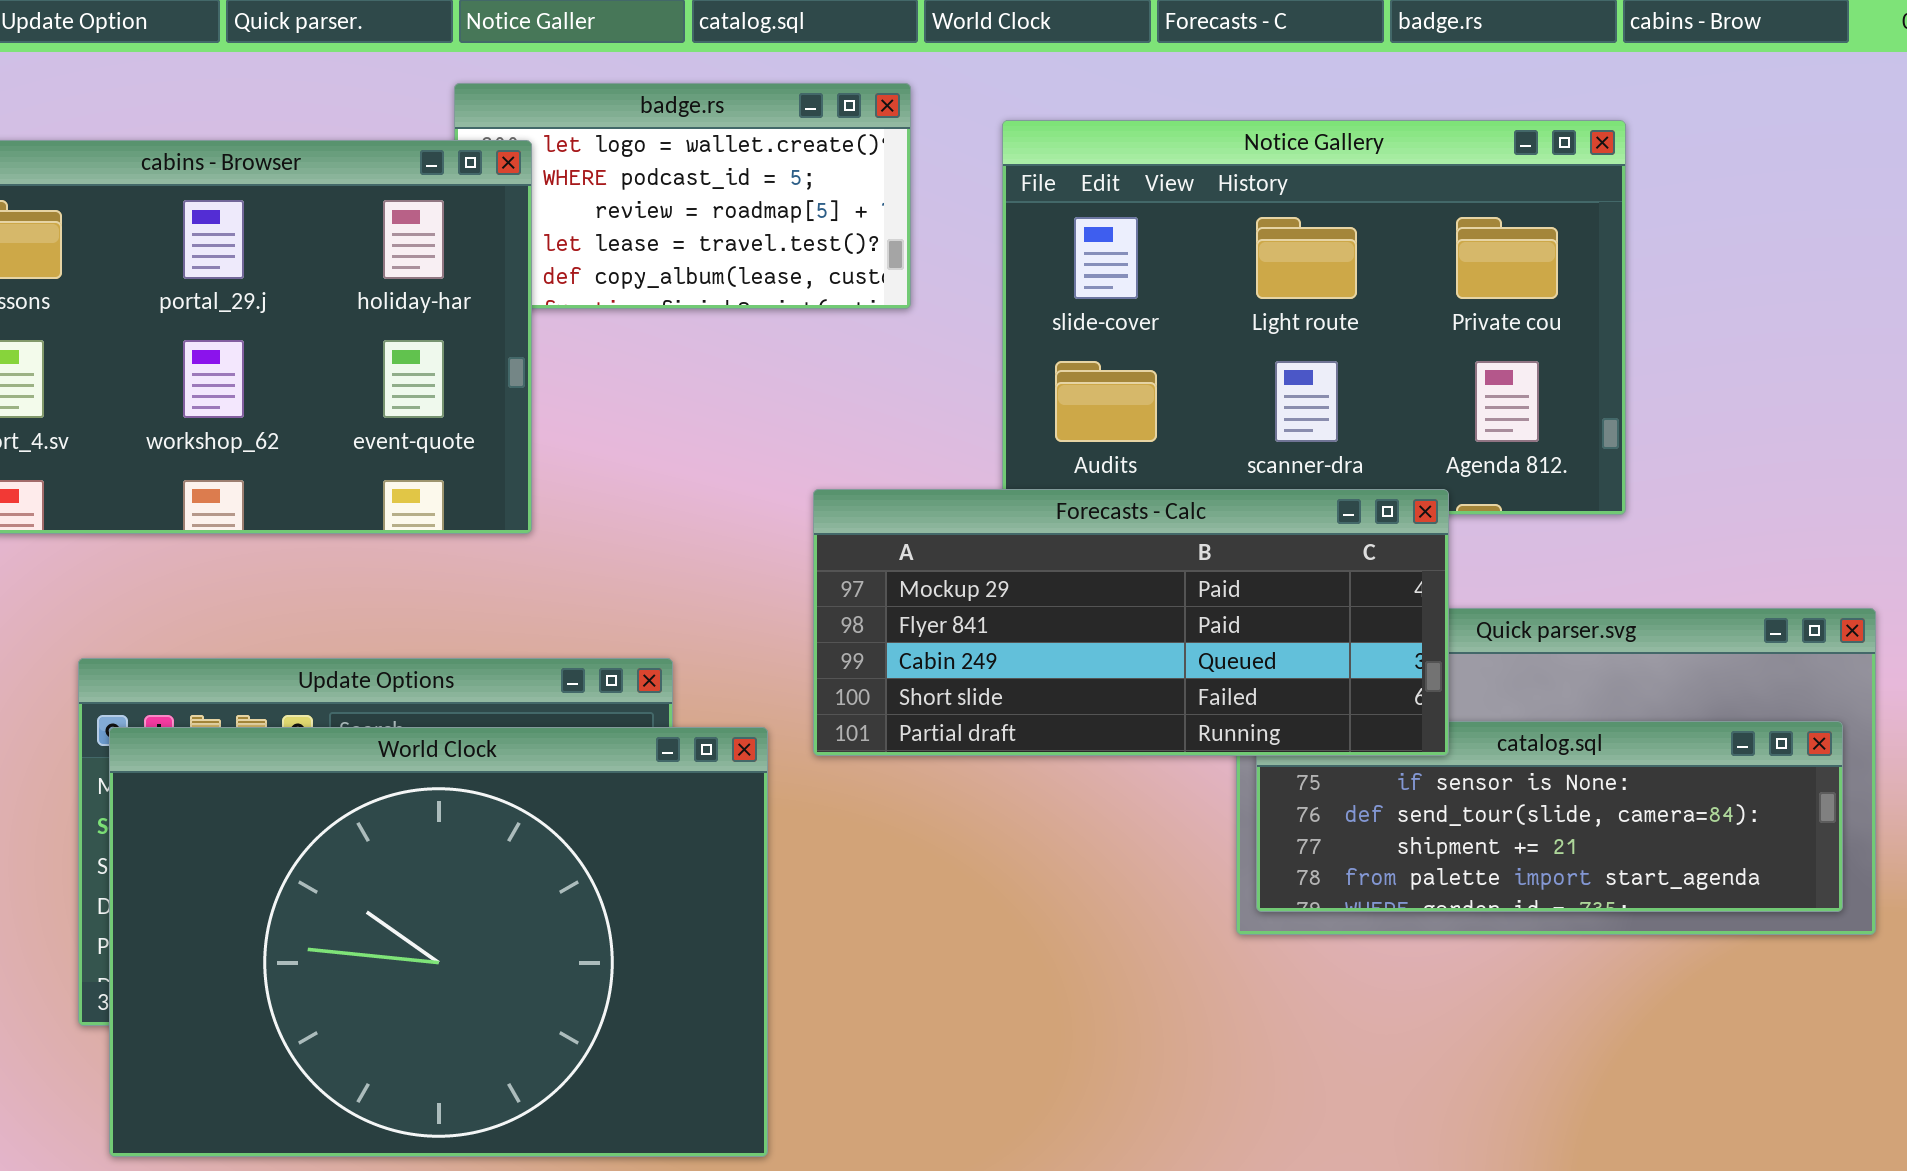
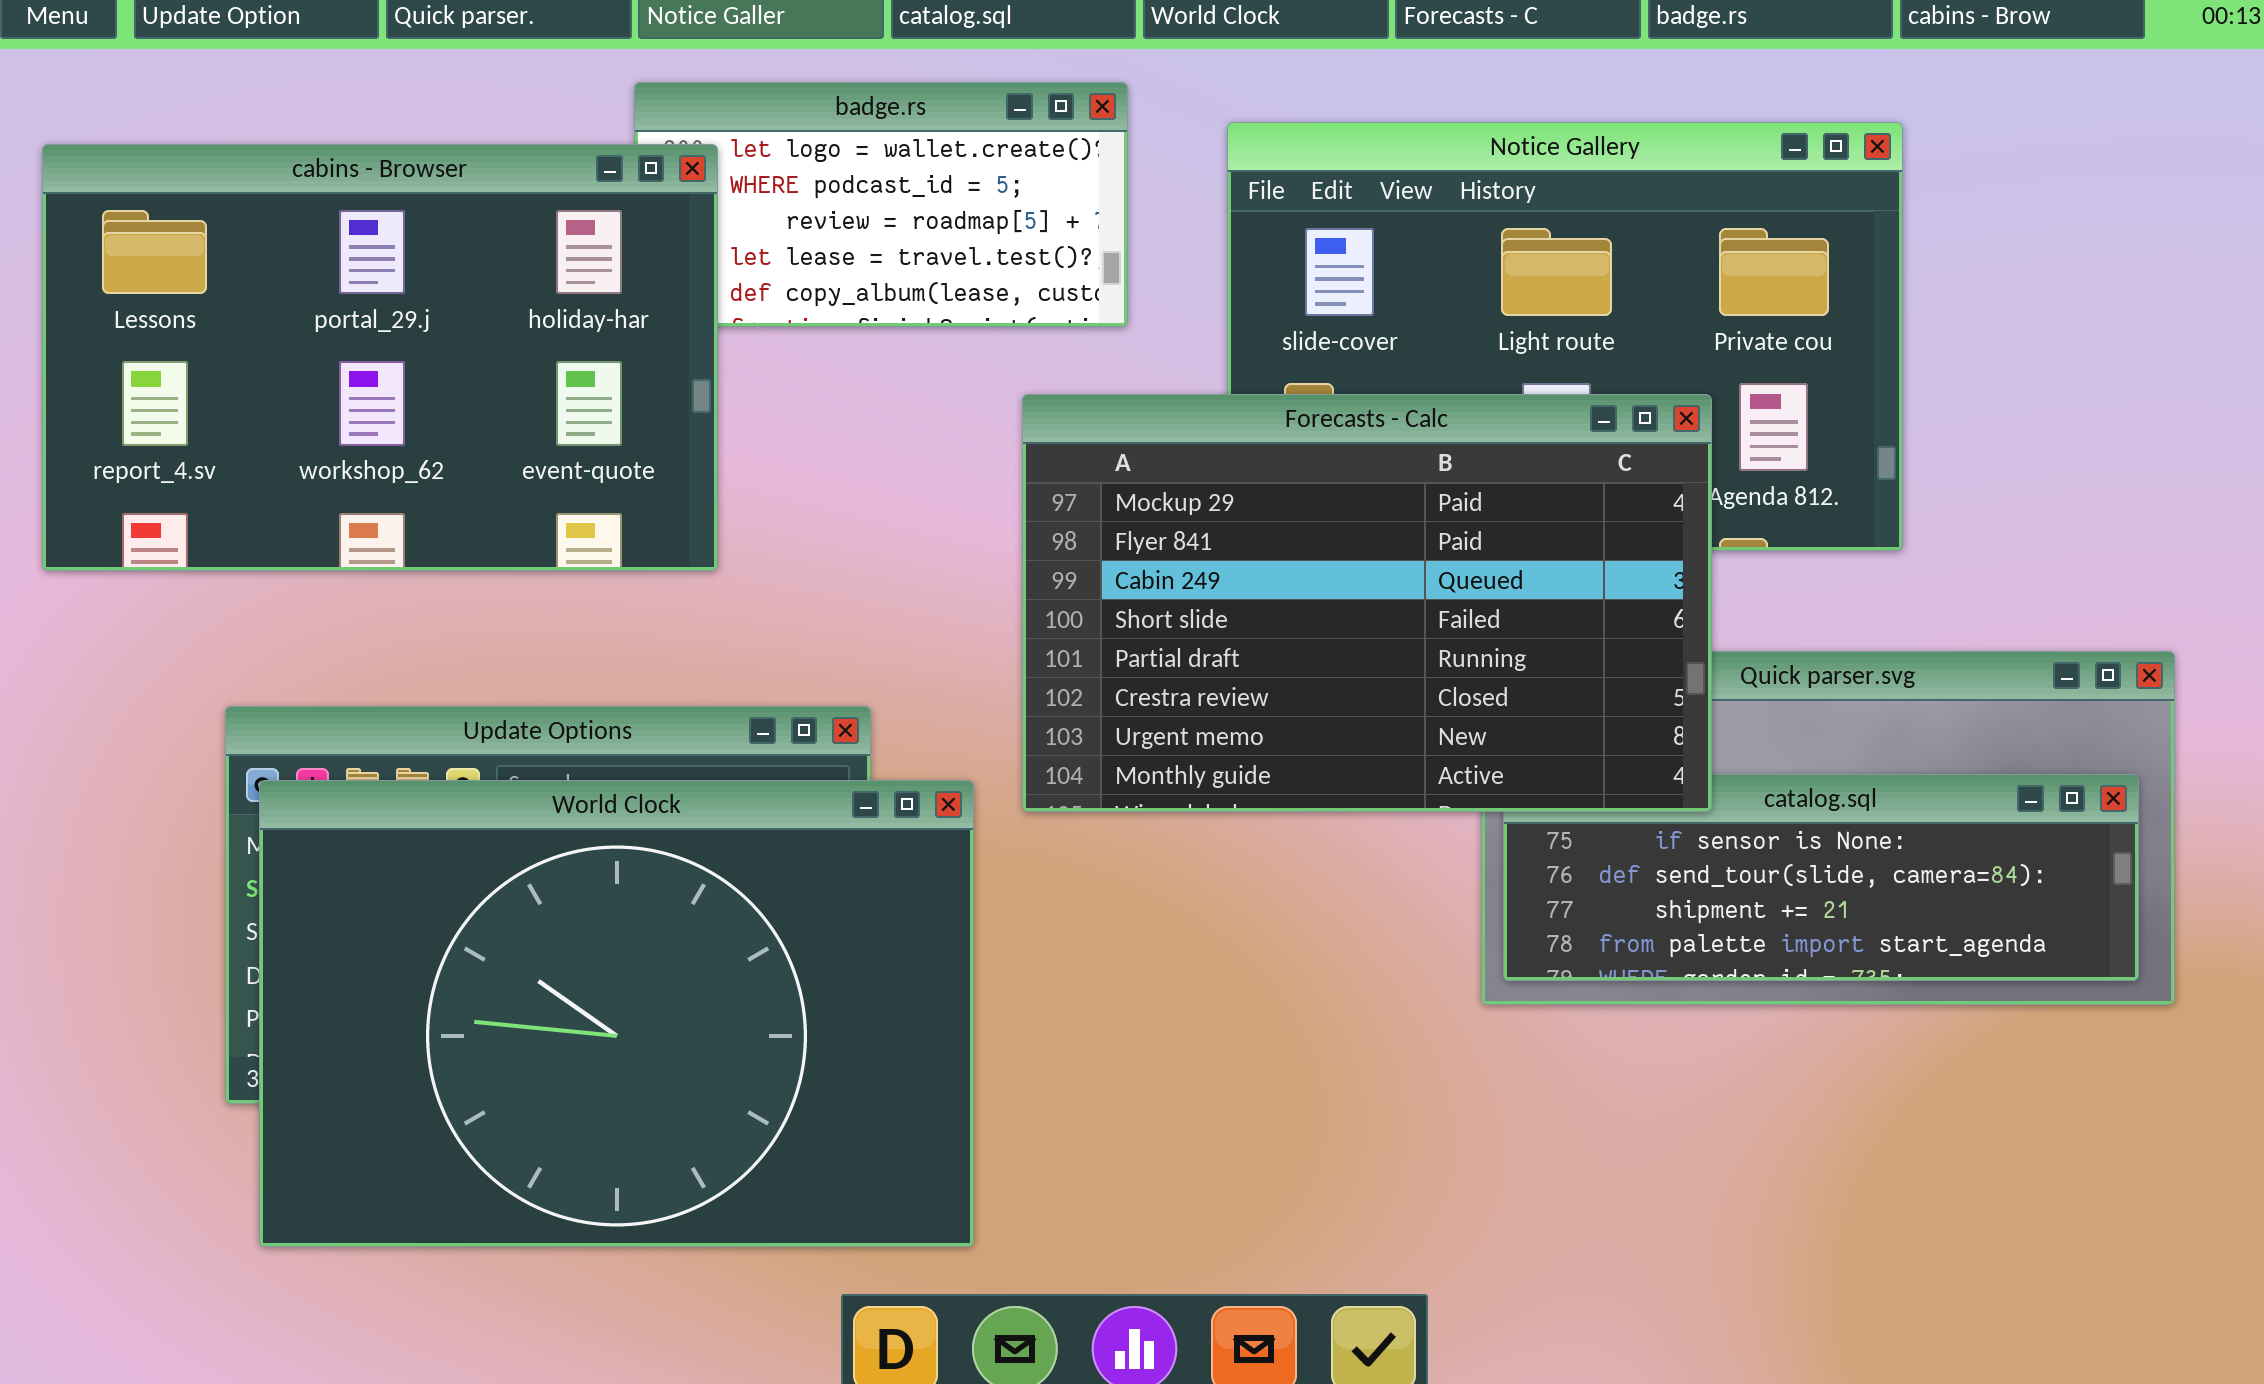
Forecasts - Calc: [813,489,1449,756] -> [1022,394,1712,812], resized

